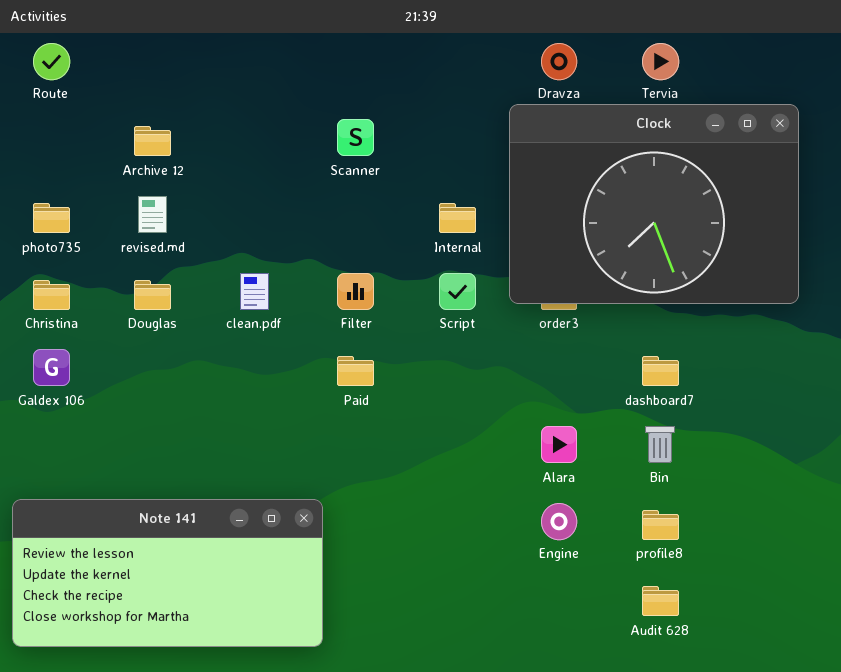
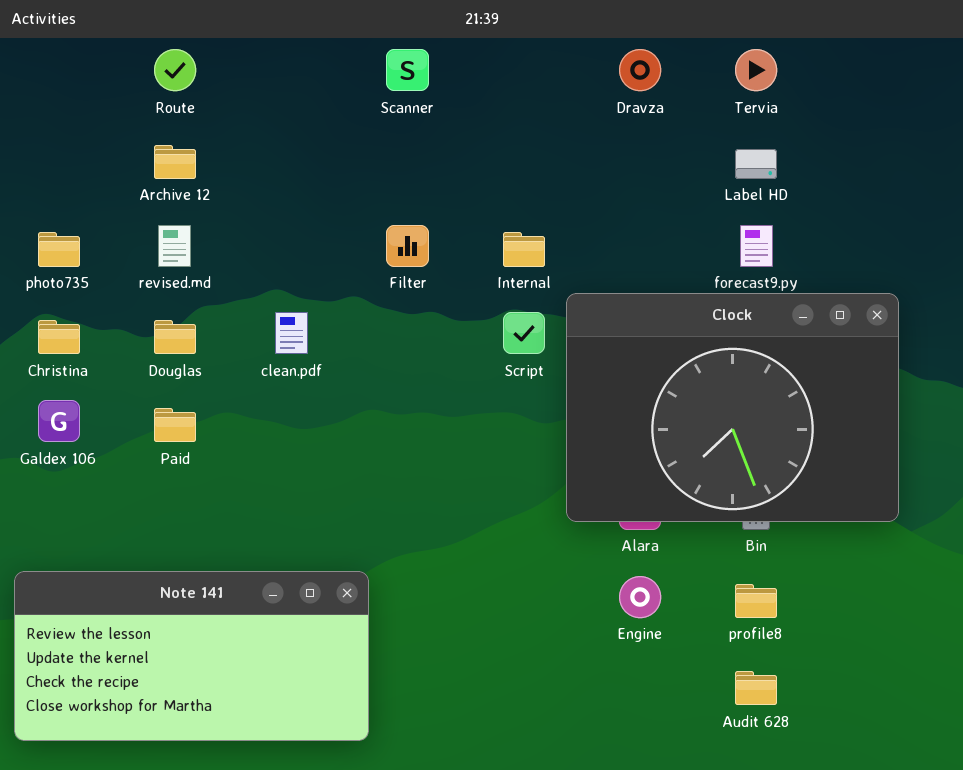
Route: [33,43,70,80] -> [154,49,196,91], moved
Clock: [509,104,799,304] -> [566,293,899,522], moved
Scanner: [337,119,374,156] -> [386,49,429,91], moved
Filter: [337,273,374,310] -> [386,225,429,267], moved
Paid: [337,356,374,386] -> [154,408,196,442], moved

